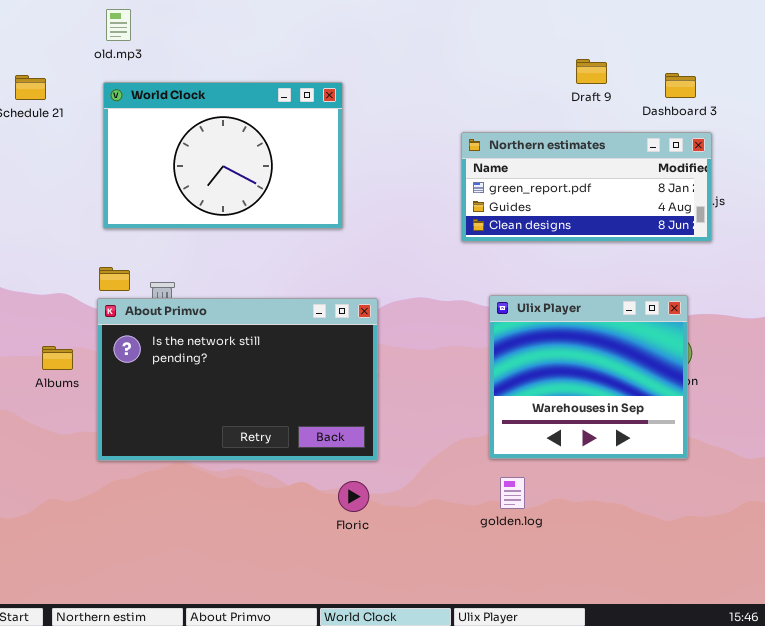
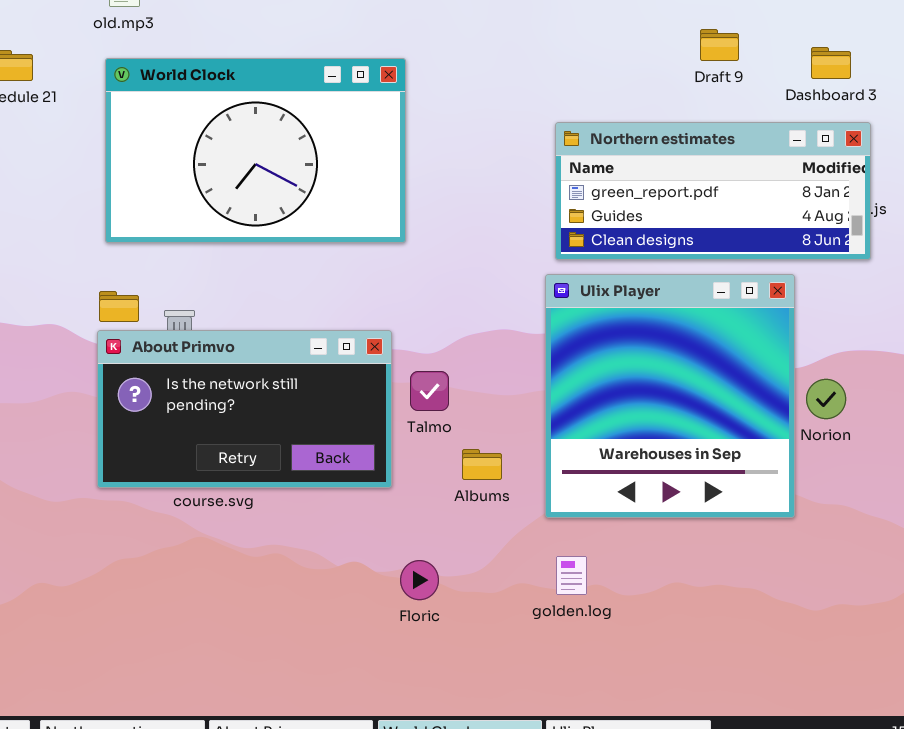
Ulix Player: [489,295,688,459] -> [545,274,795,518], moved, resized
About Primvo: [97,298,378,461] -> [97,330,392,488], resized
Albums: [42,346,73,370] -> [462,449,502,480], moved
golden.log: [500,477,525,509] -> [556,556,587,595], moved

